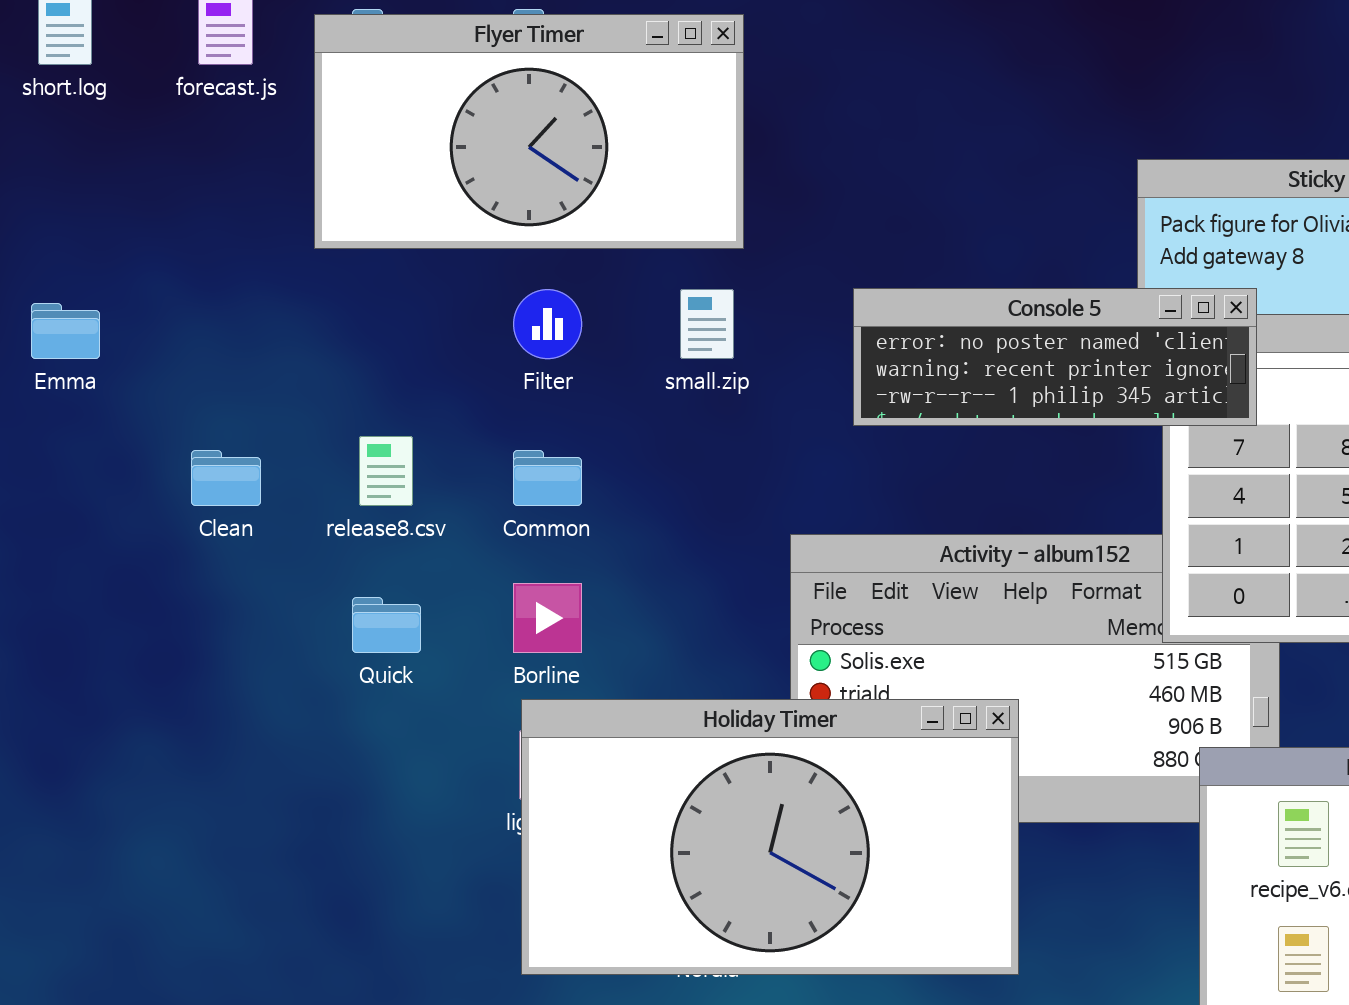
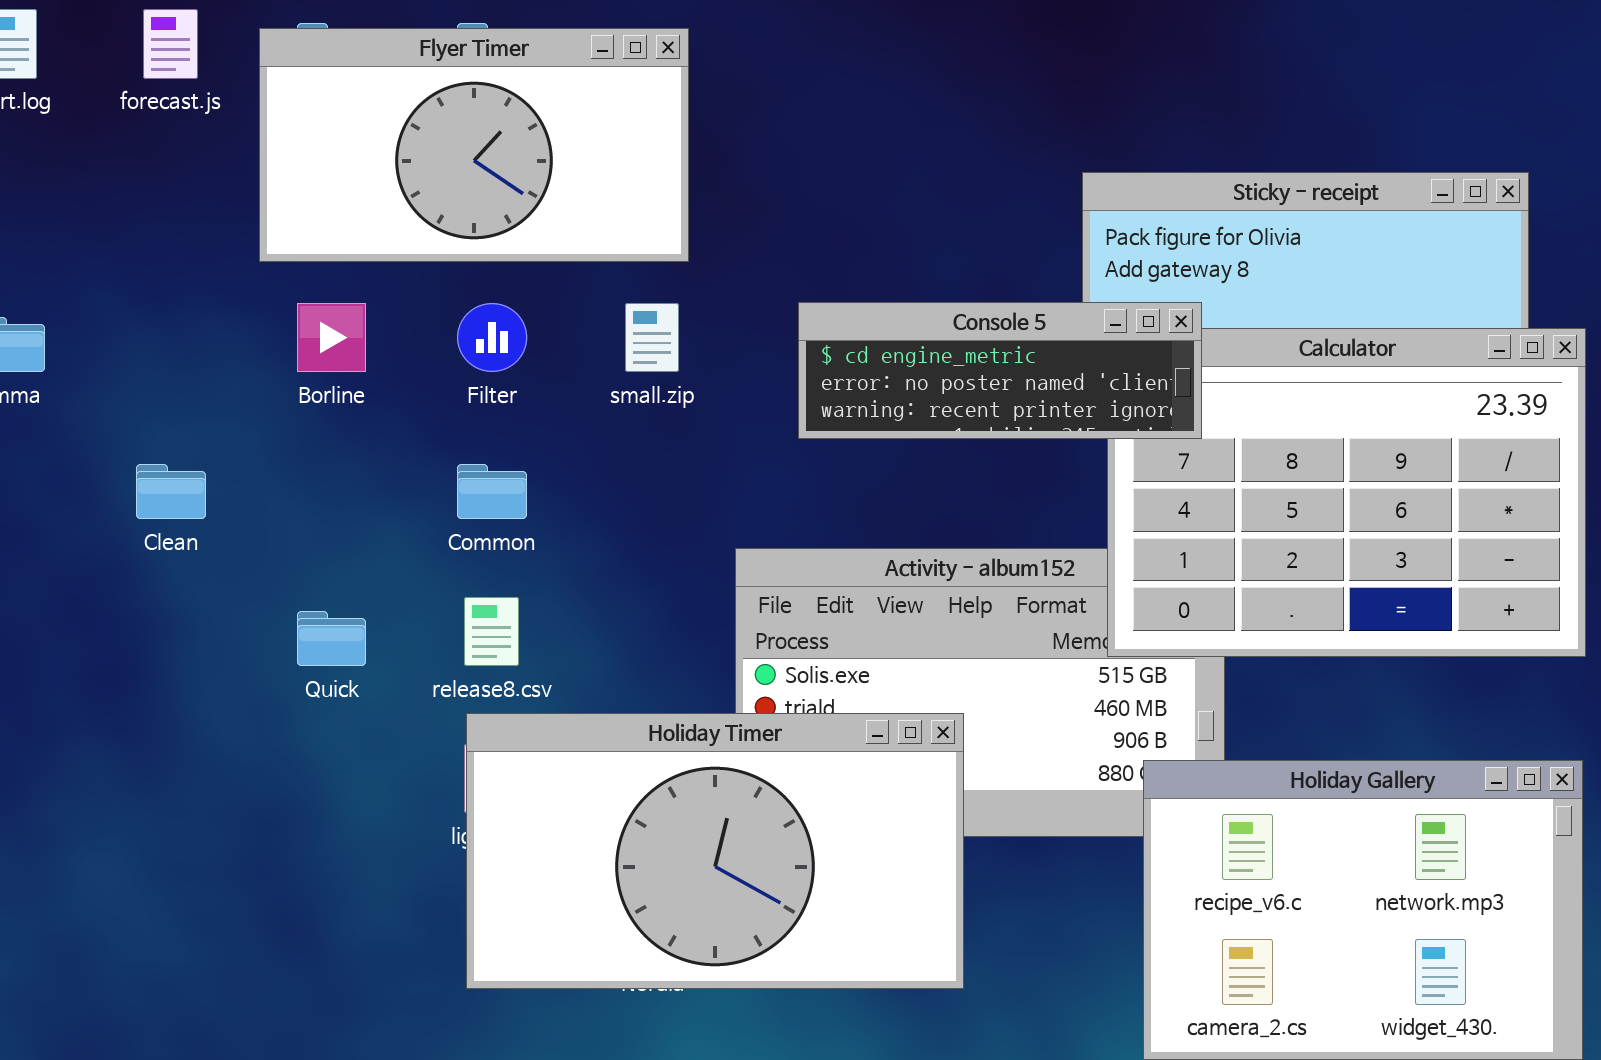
Console 5: [853,288,1257,426] -> [798,302,1202,439], scrolled up 1 row
release8.csv: [359,436,413,506] -> [464,597,519,666], moved
Borline: [513,583,582,653] -> [297,303,366,372], moved

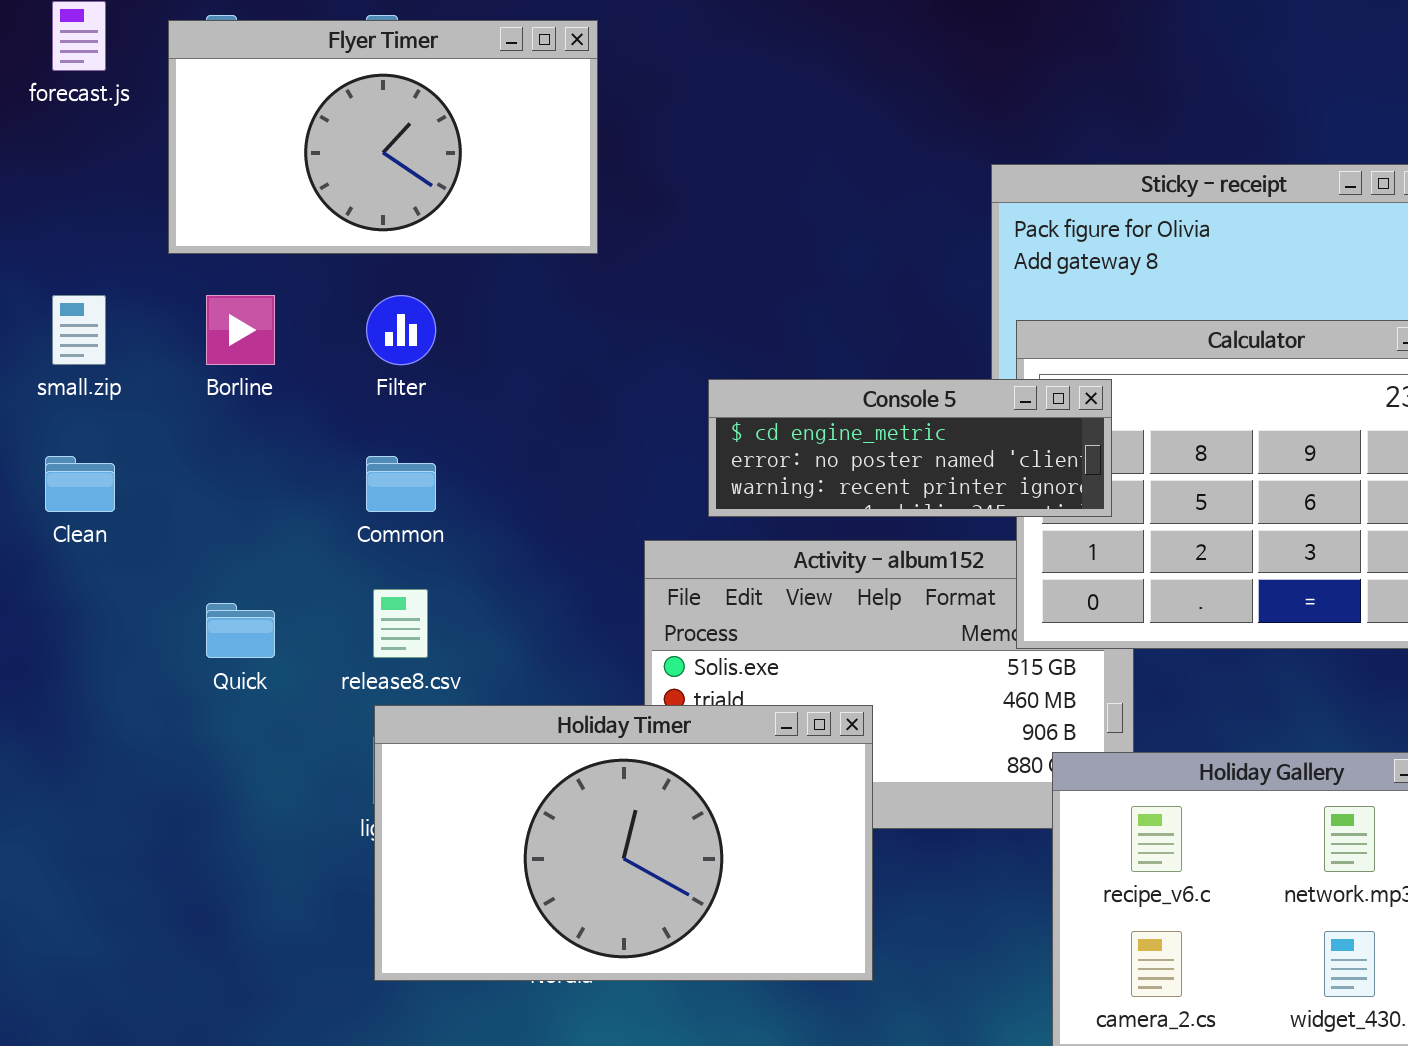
Console 5: [798,302,1202,439] -> [708,379,1112,517], moved
small.zip: [625,303,679,372] -> [52,295,106,365], moved

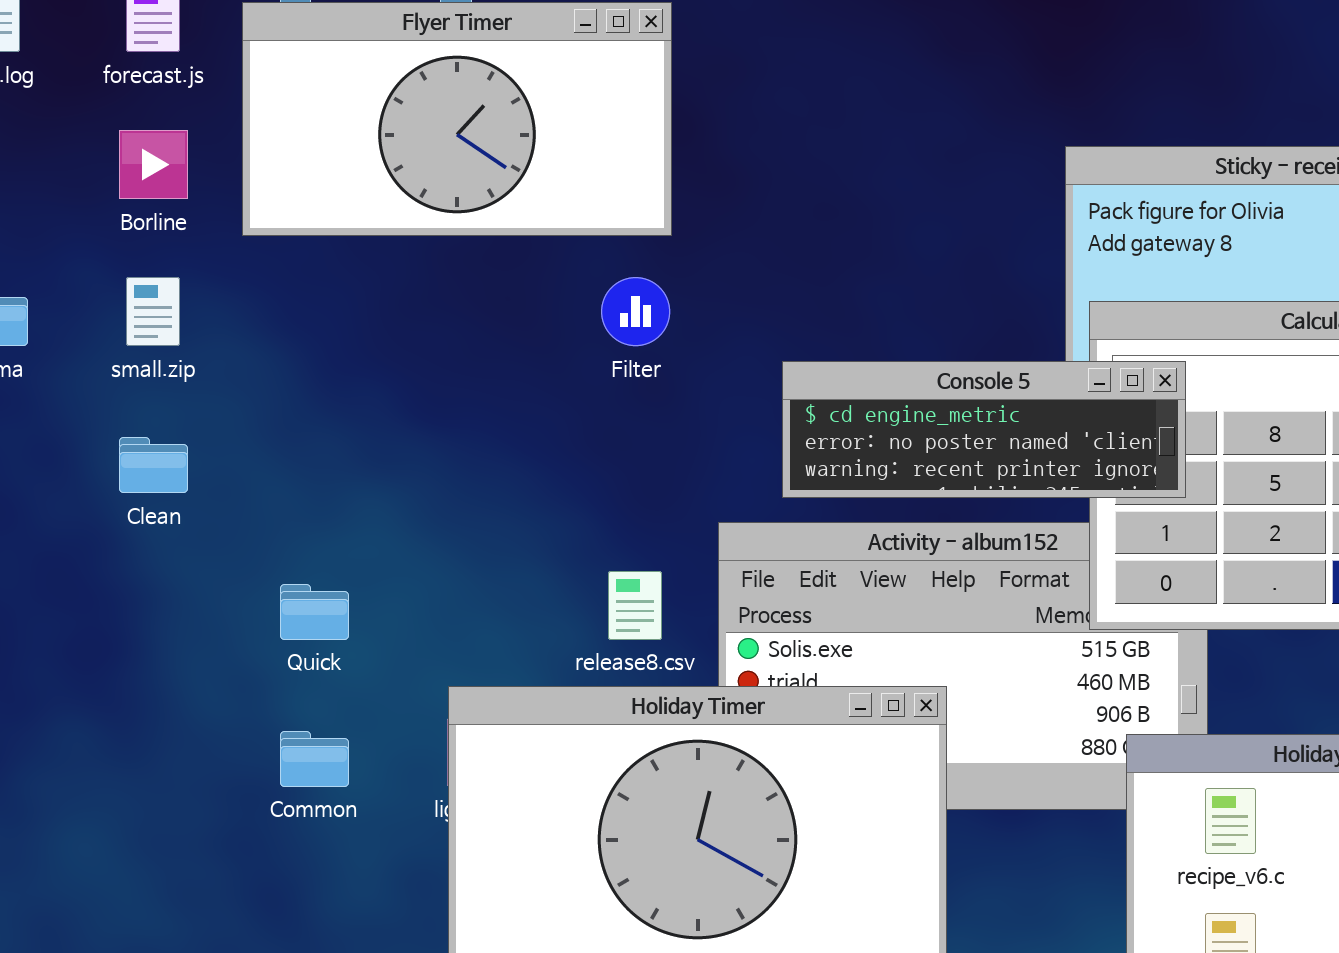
Borline: [206,295,275,365] -> [119,130,188,199], moved
Filter: [366,295,436,365] -> [601,277,670,346], moved
Common: [366,456,436,512] -> [280,731,349,787], moved
release8.csv: [373,589,428,658] -> [608,571,662,640], moved

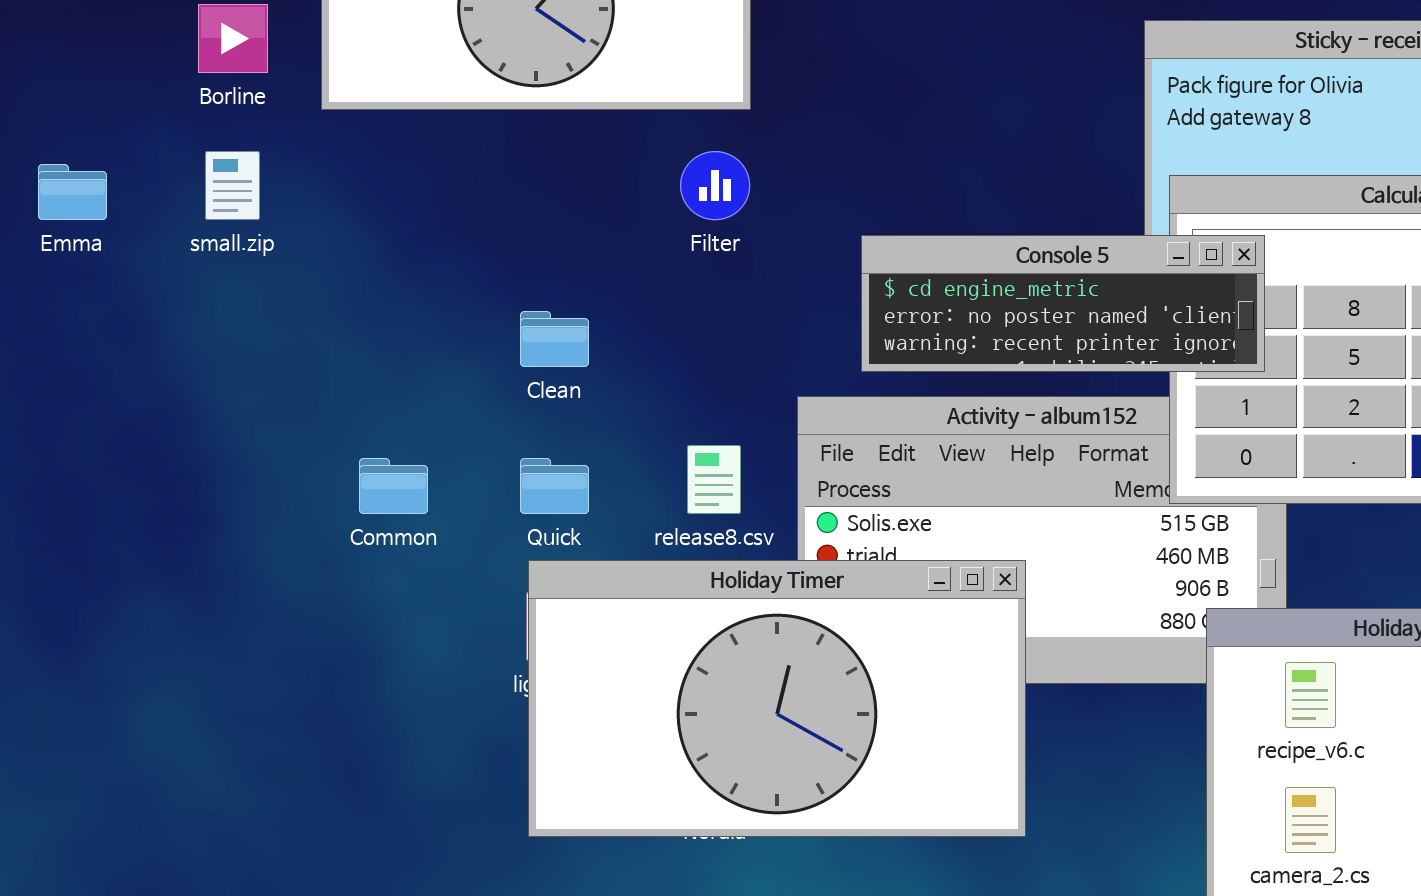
Clean: [119,437,188,493] -> [520,311,589,367], moved
Quick: [280,584,349,640] -> [520,458,589,514], moved
Common: [280,731,349,787] -> [359,458,428,514], moved

